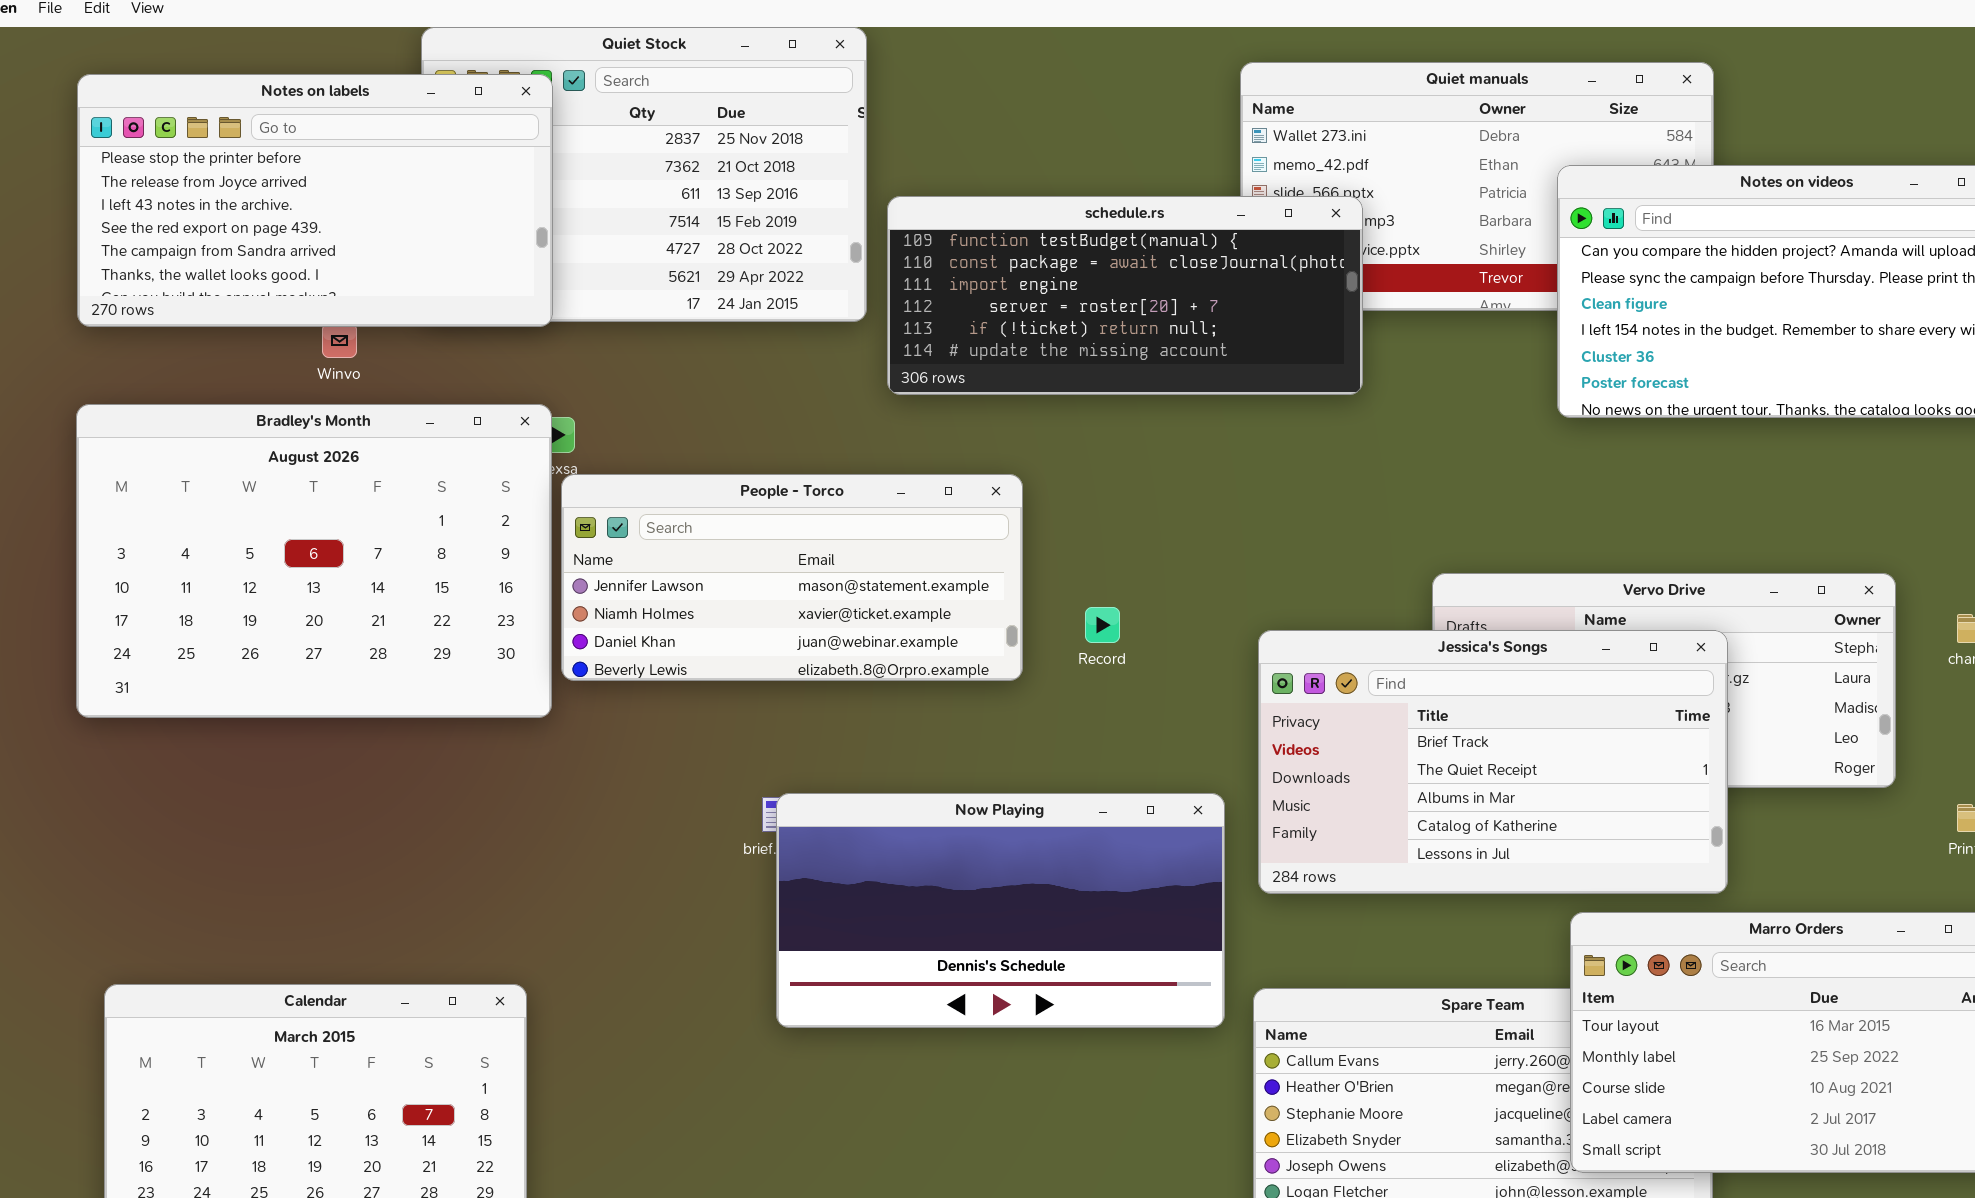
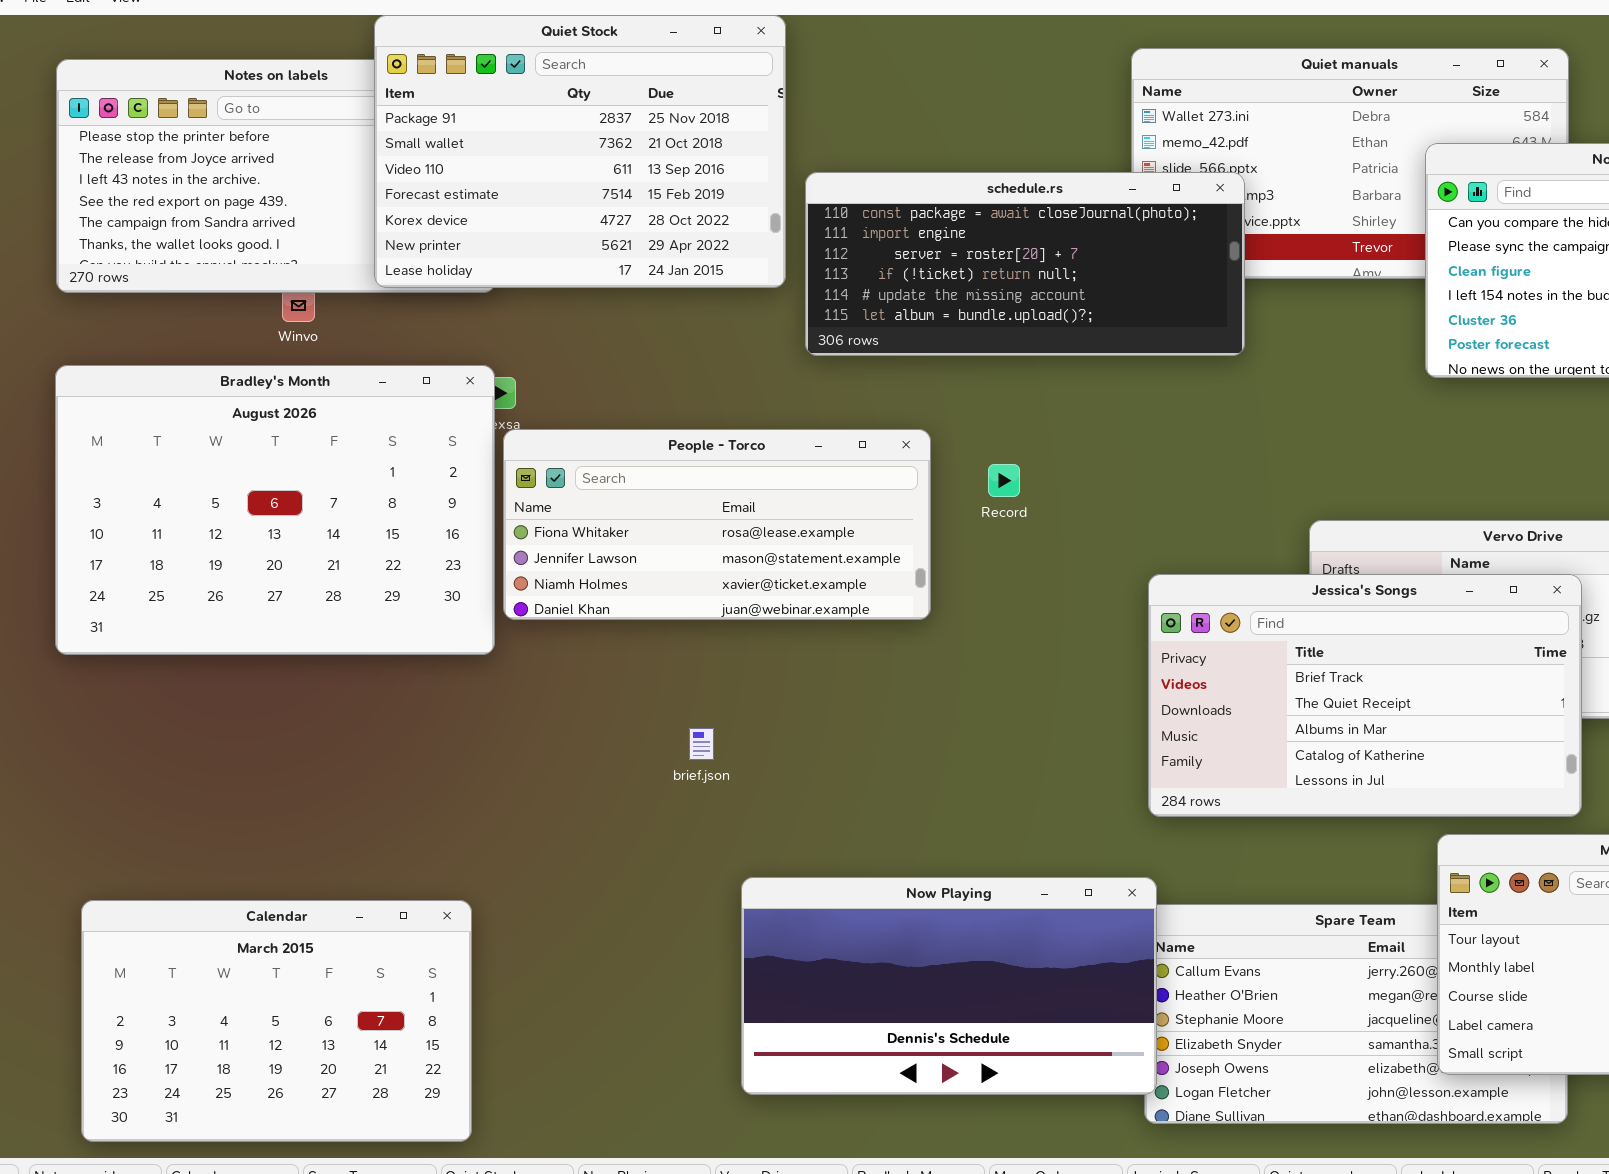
Quiet Stock: [421,27,867,322] -> [374,15,786,288], raised
schedule.rs: [887,196,1363,395] -> [805,172,1245,356], scrolled down 1 row
People - Torco: [561,474,1023,681] -> [503,429,931,620], scrolled up 1 row
Record: [1085,607,1120,643] -> [988,464,1020,497], moved
Now Playing: [776,793,1225,1028] -> [741,877,1157,1095], moved

